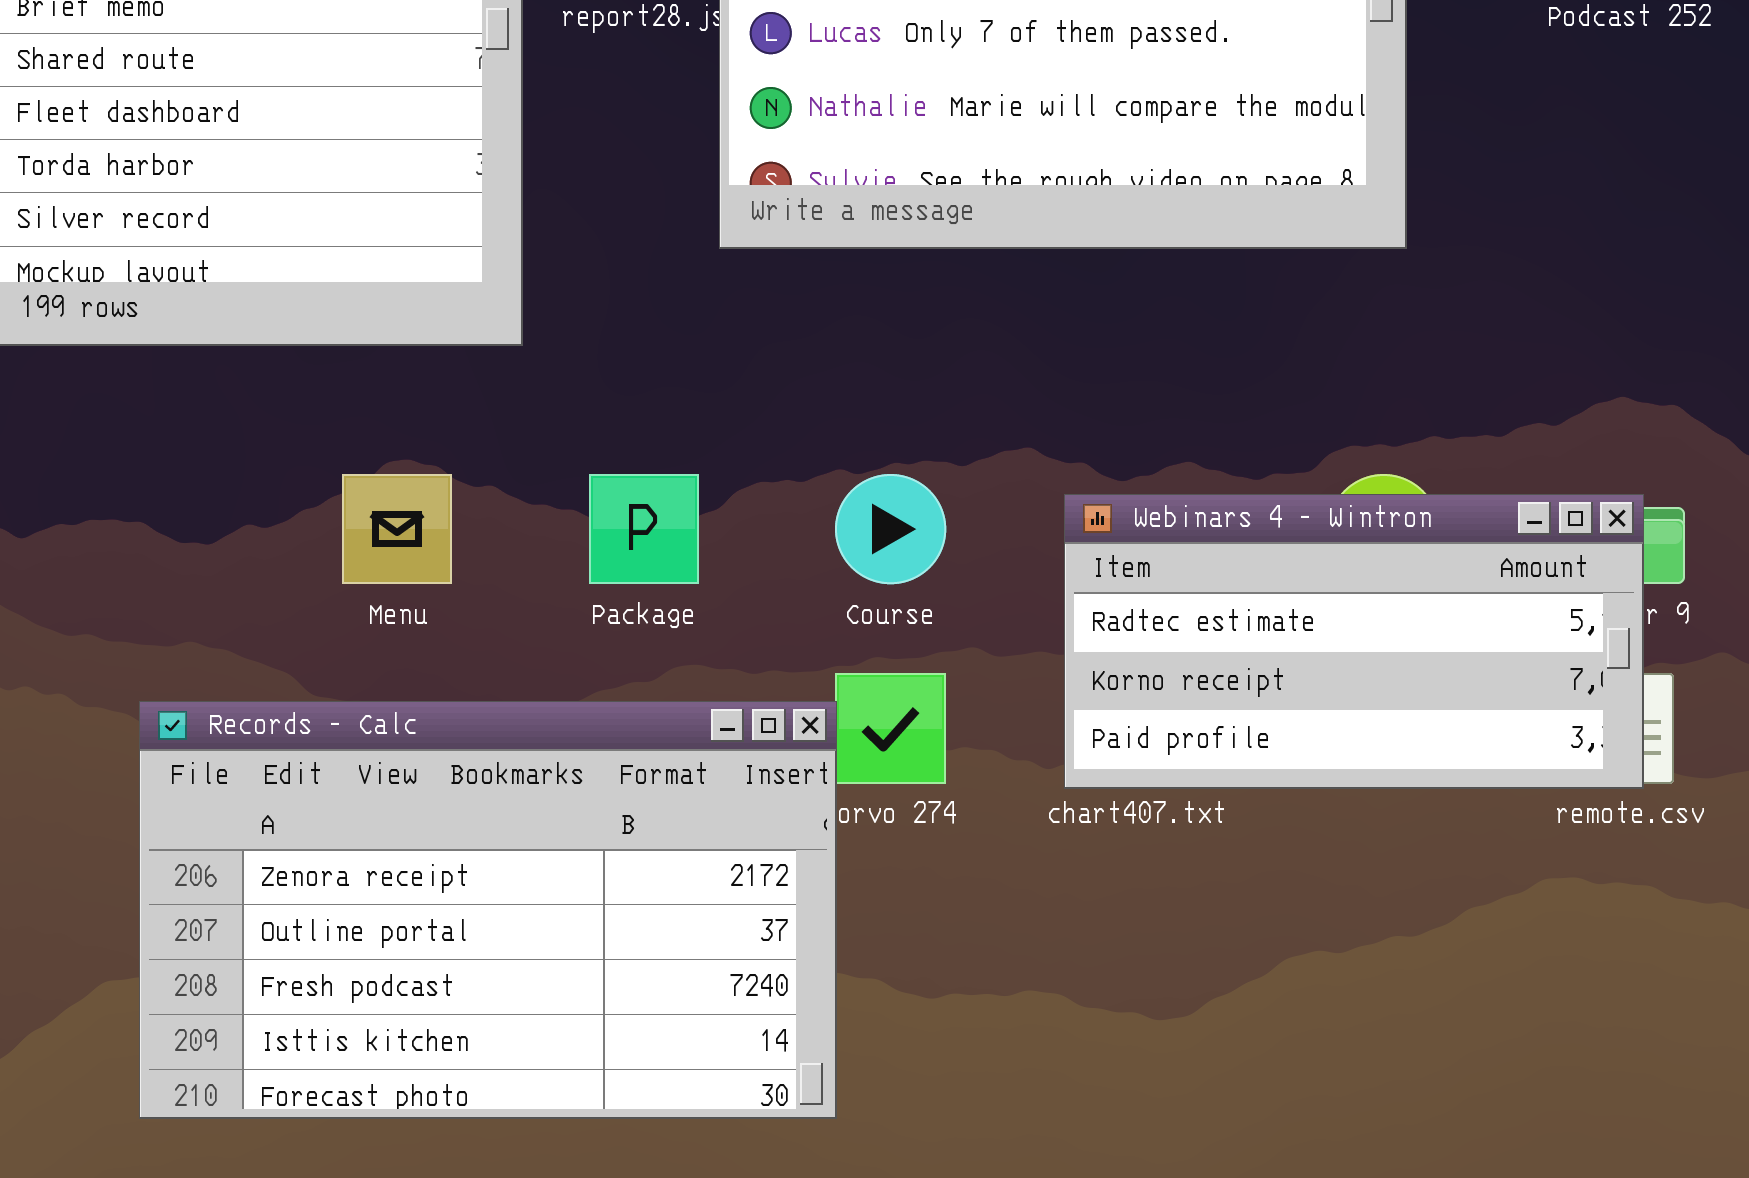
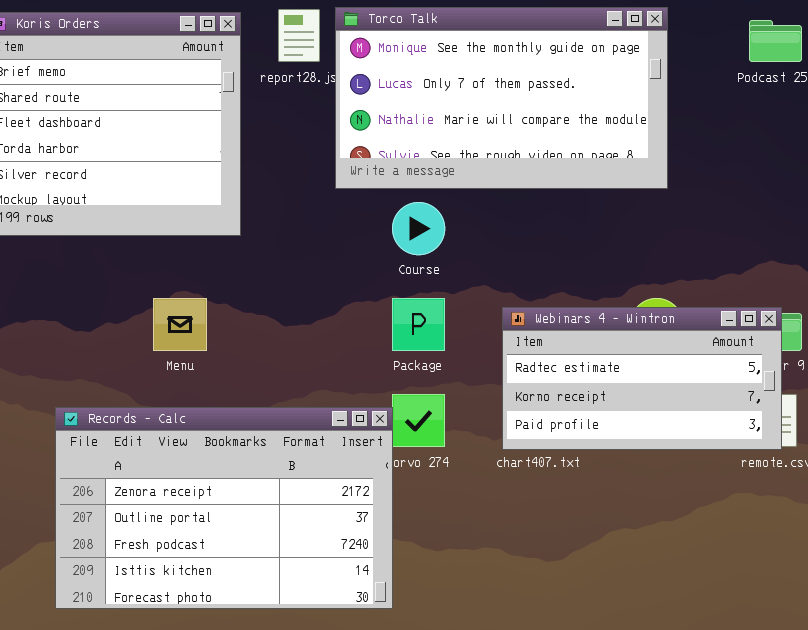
Package: [589,474,699,584] -> [392,298,445,351], moved
Course: [835,474,946,584] -> [392,202,445,255], moved

